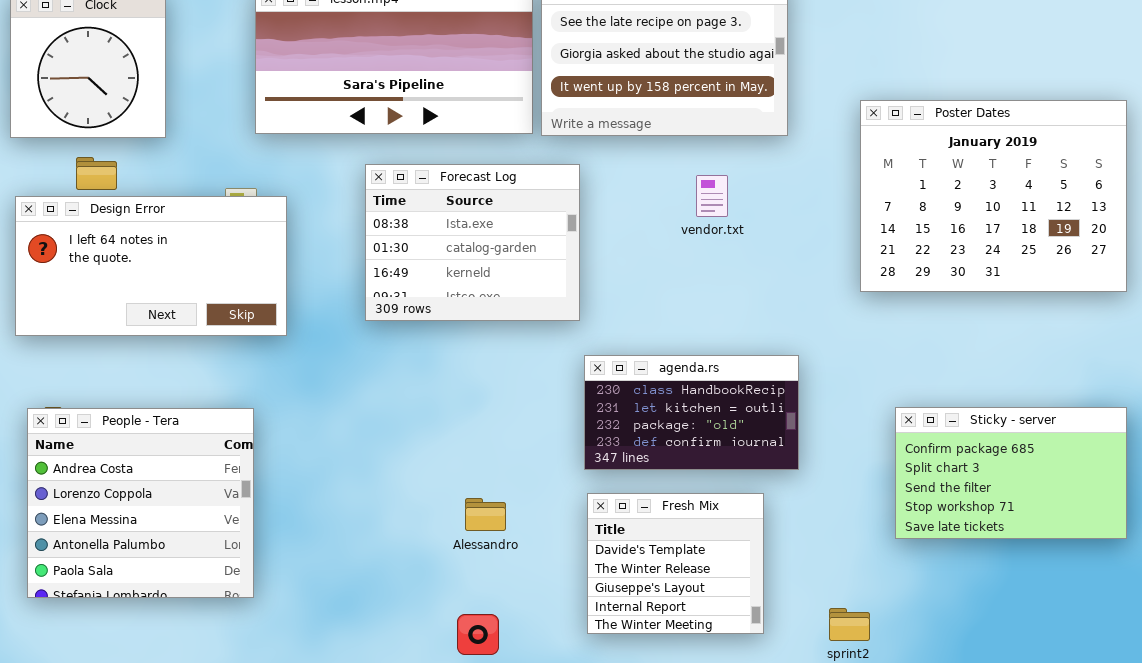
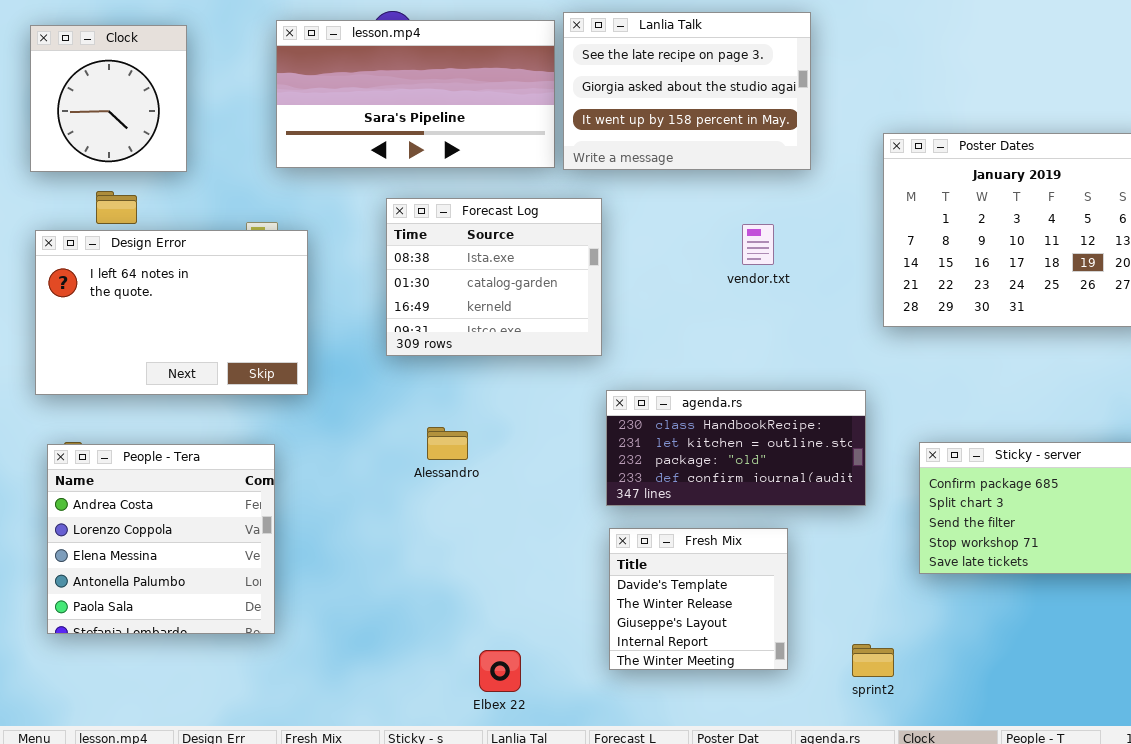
vendor.txt: [696,175,728,217] -> [742,224,774,265], moved
Design Error: [15,196,287,336] -> [35,230,308,395], resized
agenda.rs: [584,355,799,470] -> [606,390,866,506], resized
Alessandro: [465,498,506,531] -> [427,427,468,460], moved

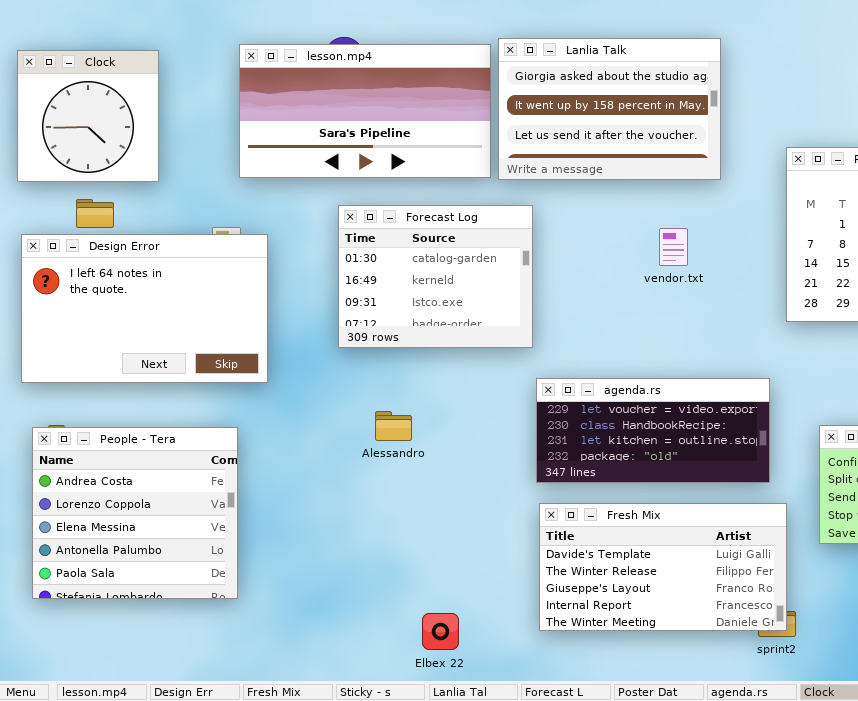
Lanlia Talk: [563,12,811,170] -> [498,38,721,180], scrolled down 1 row
Forecast Log: [386,198,602,356] -> [338,205,533,348], scrolled down 1 row
agenda.rs: [606,390,866,506] -> [536,378,770,483], scrolled up 1 row
Fresh Mix: [609,528,788,670] -> [539,503,787,631], resized

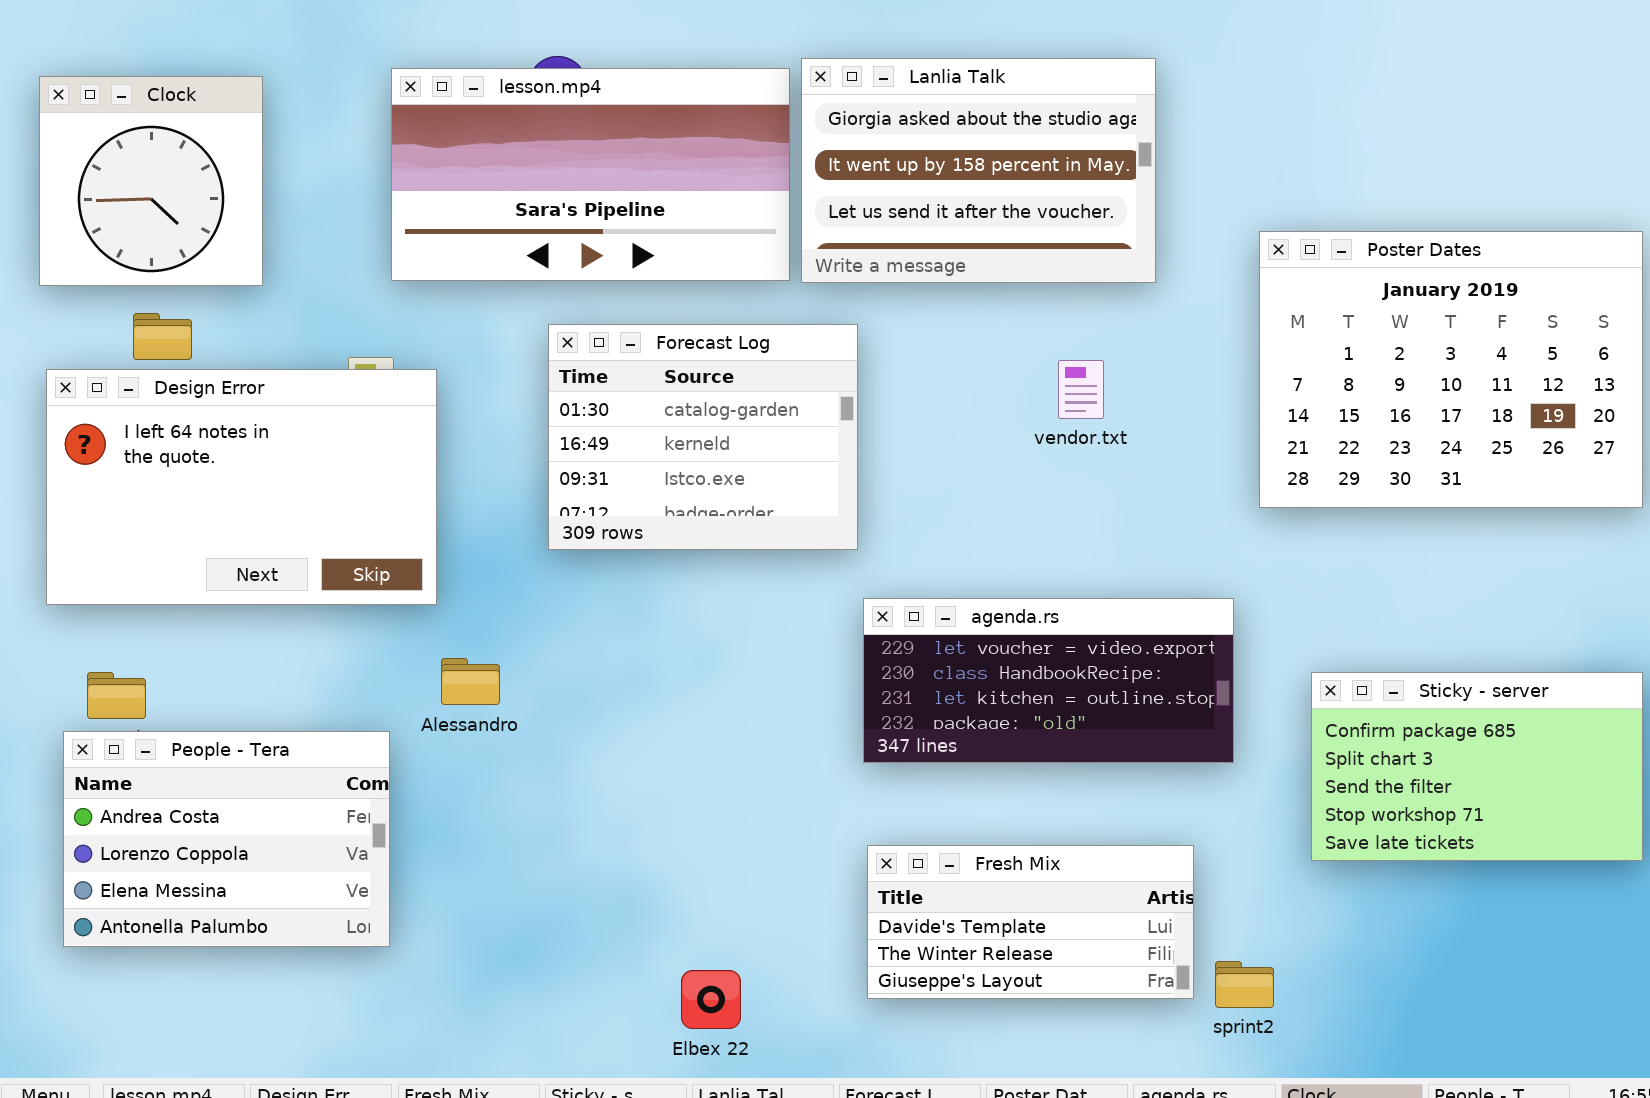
Alessandro: [375,411,412,441] -> [441,658,500,705], moved
People - Tera: [32,427,238,599] -> [63,731,390,947], resized
Fresh Mix: [539,503,787,631] -> [867,845,1194,999], resized

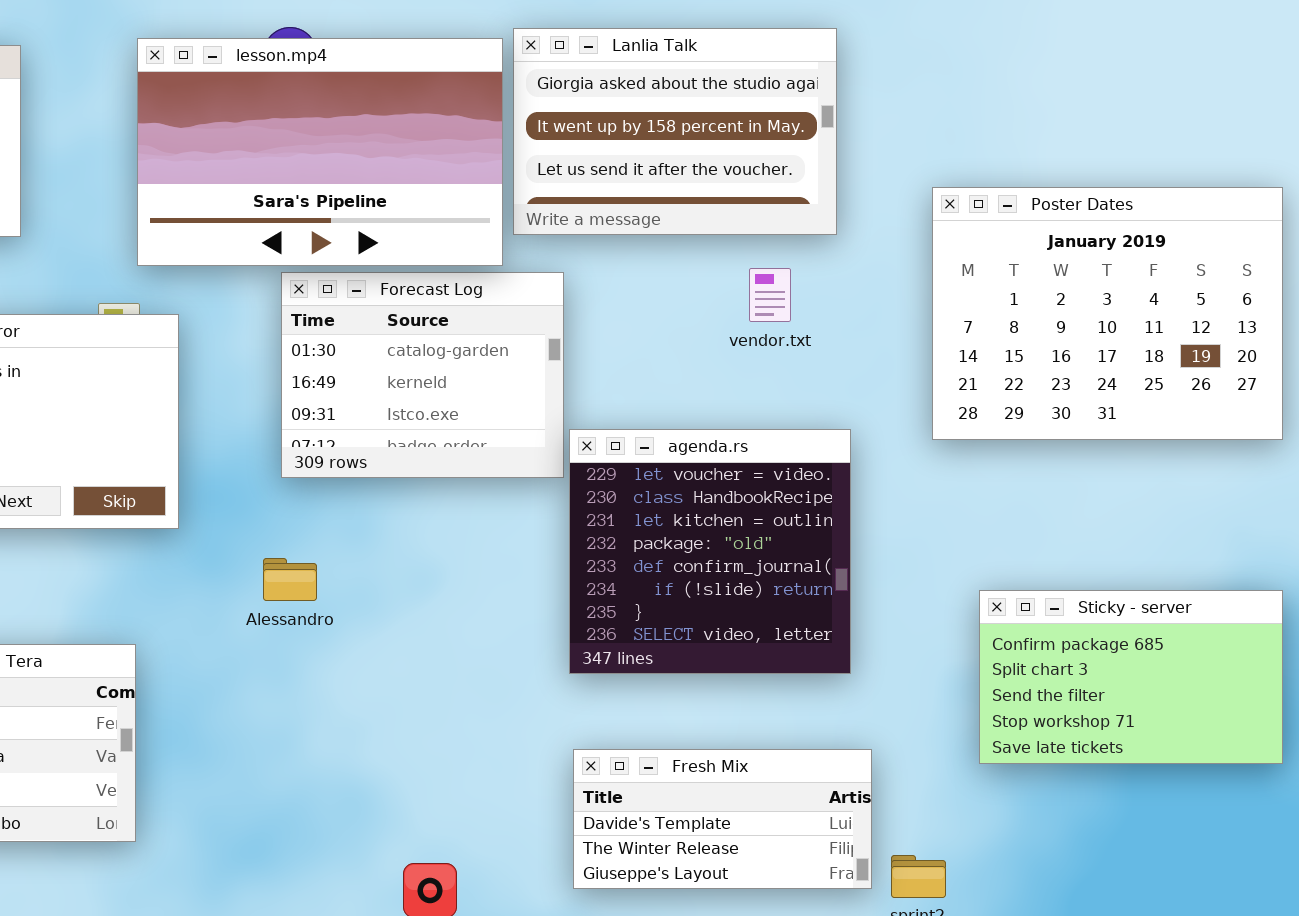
lesson.mp4: [391,68,790,281] -> [137,38,503,266], resized
vendor.txt: [1058,360,1104,419] -> [749,268,791,322], moved
agenda.rs: [863,598,1234,763] -> [569,429,851,674], resized
Alessandro: [441,658,500,705] -> [263,558,317,601], moved

